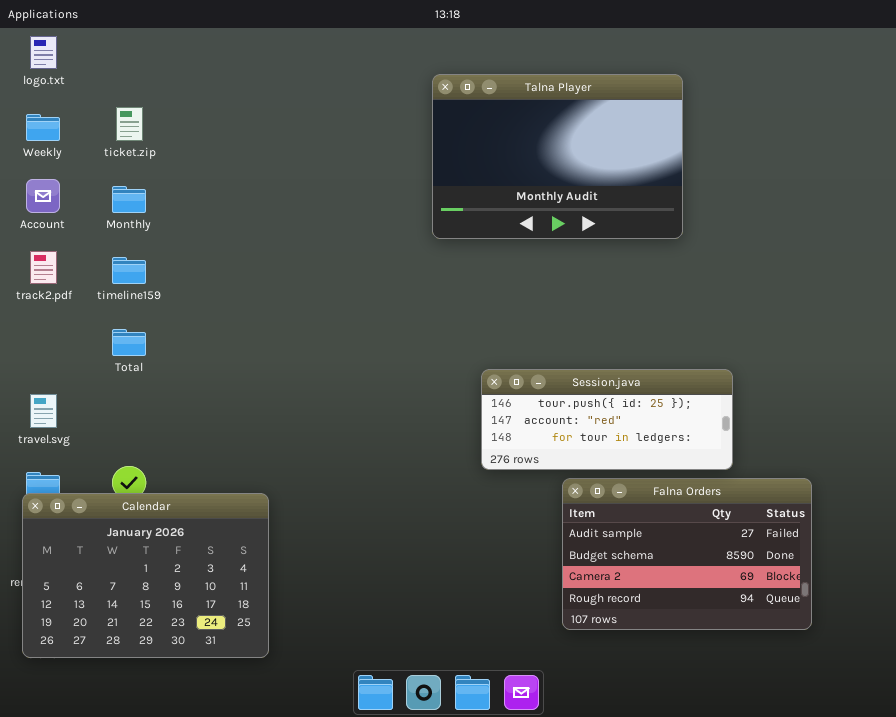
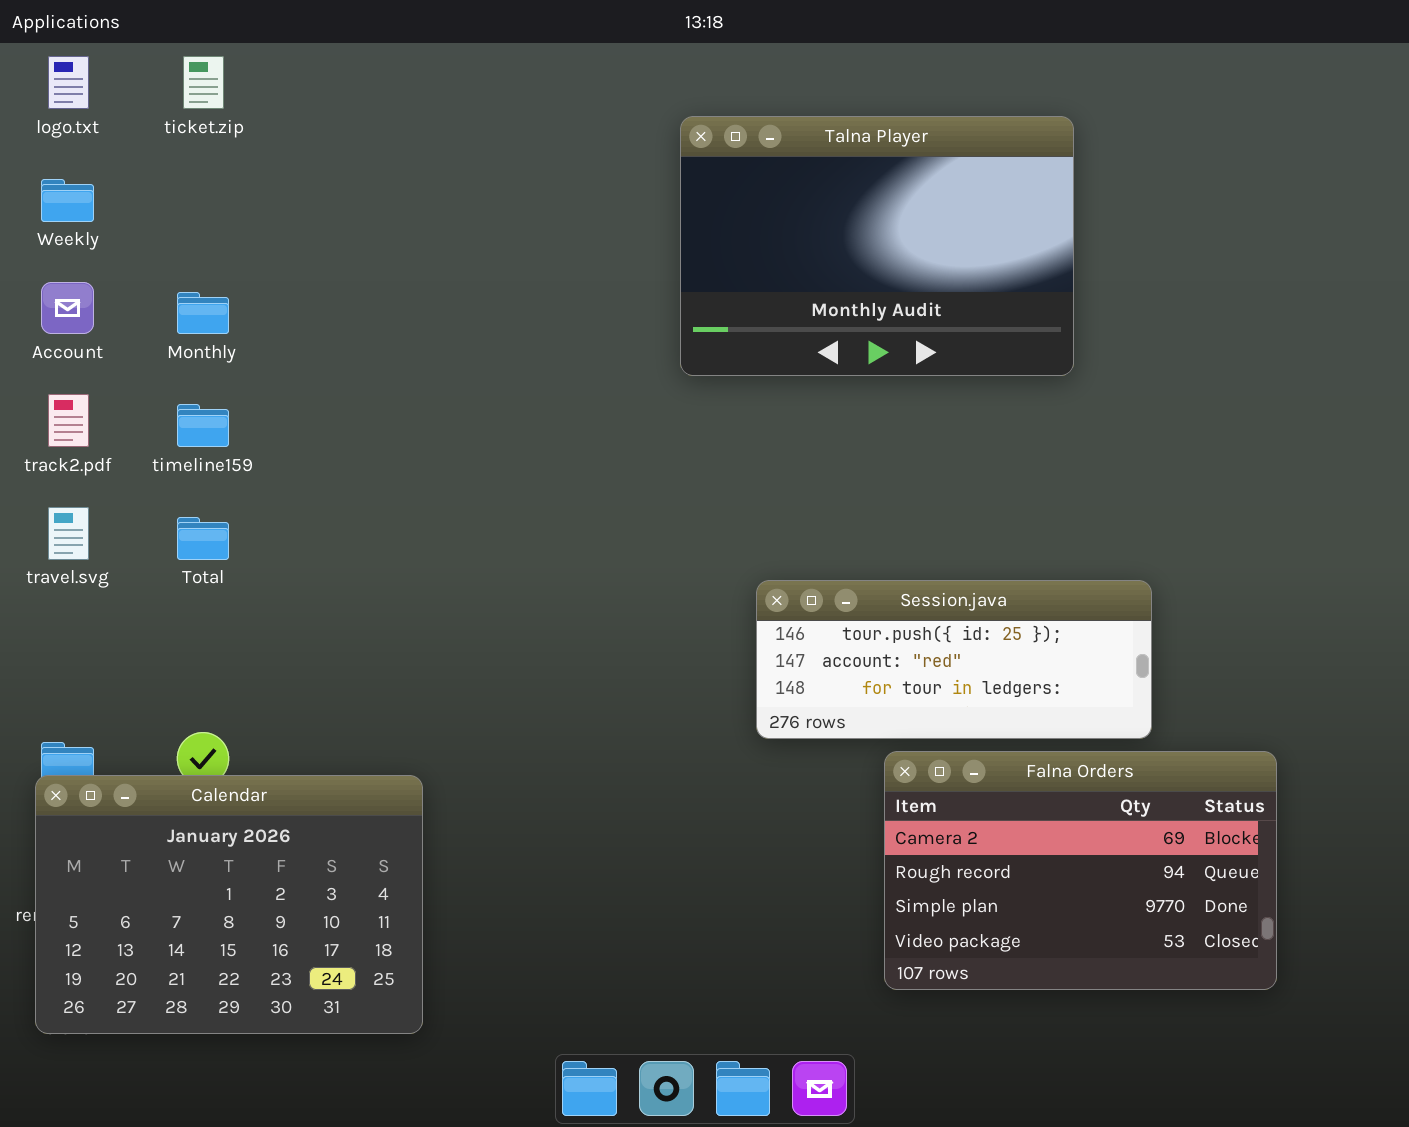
ticket.zip: [116,107,143,141] -> [183,56,224,109], moved
travel.svg: [30,394,57,428] -> [48,507,89,560], moved
Falna Orders: [562,478,812,630] -> [884,751,1277,990], scrolled down 2 rows

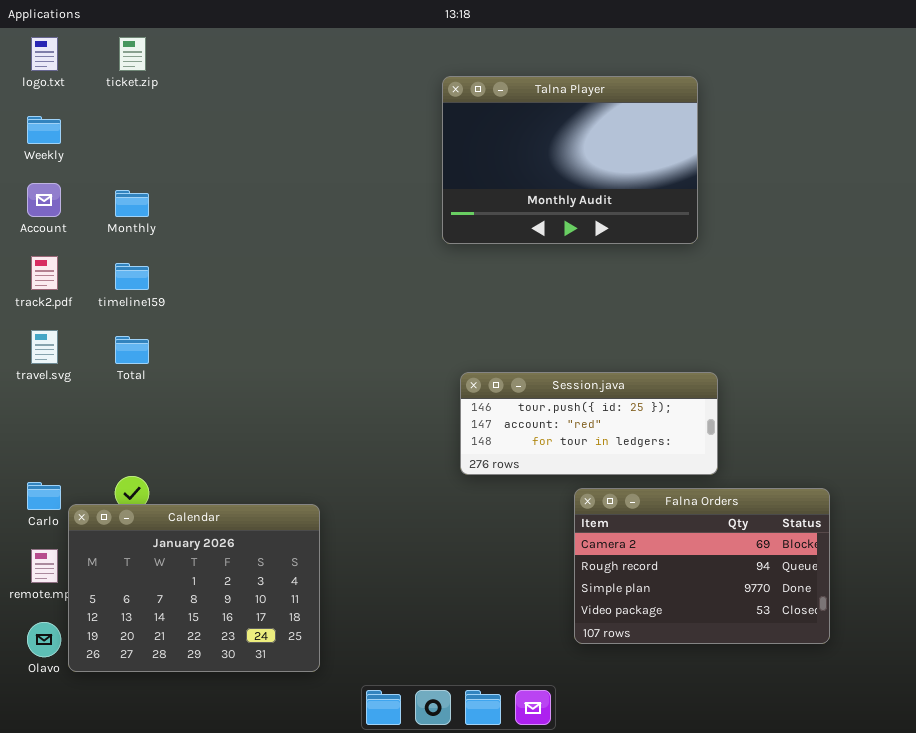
Session.java: [756,580,1152,739] -> [460,372,718,475], moved
Calendar: [35,775,423,1034] -> [68,504,320,672], moved

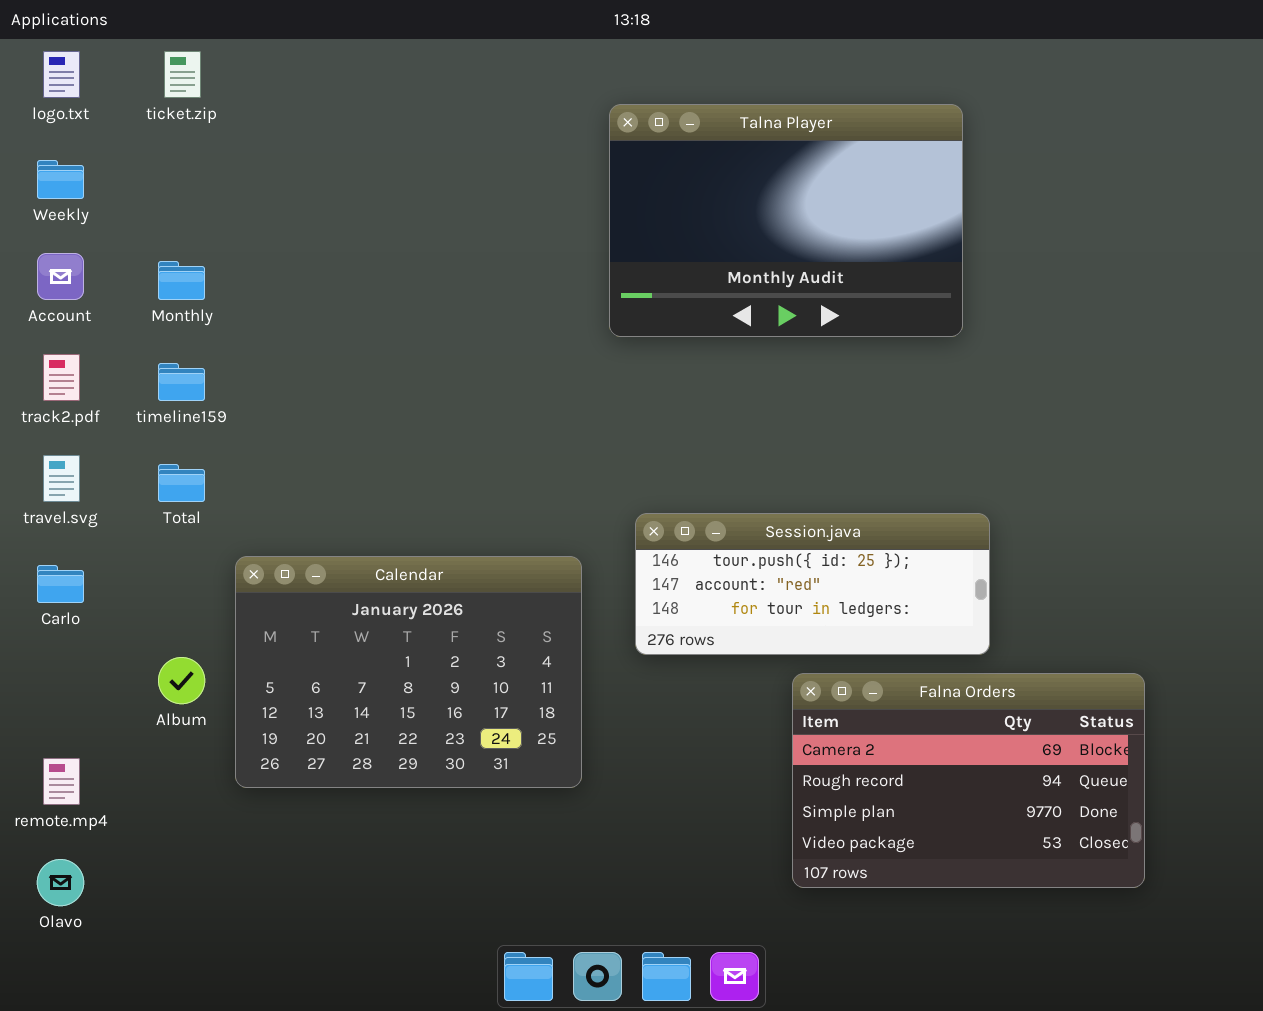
Carlo: [27,482,61,510] -> [37,565,84,603], moved
Calendar: [68,504,320,672] -> [235,556,582,788], moved

